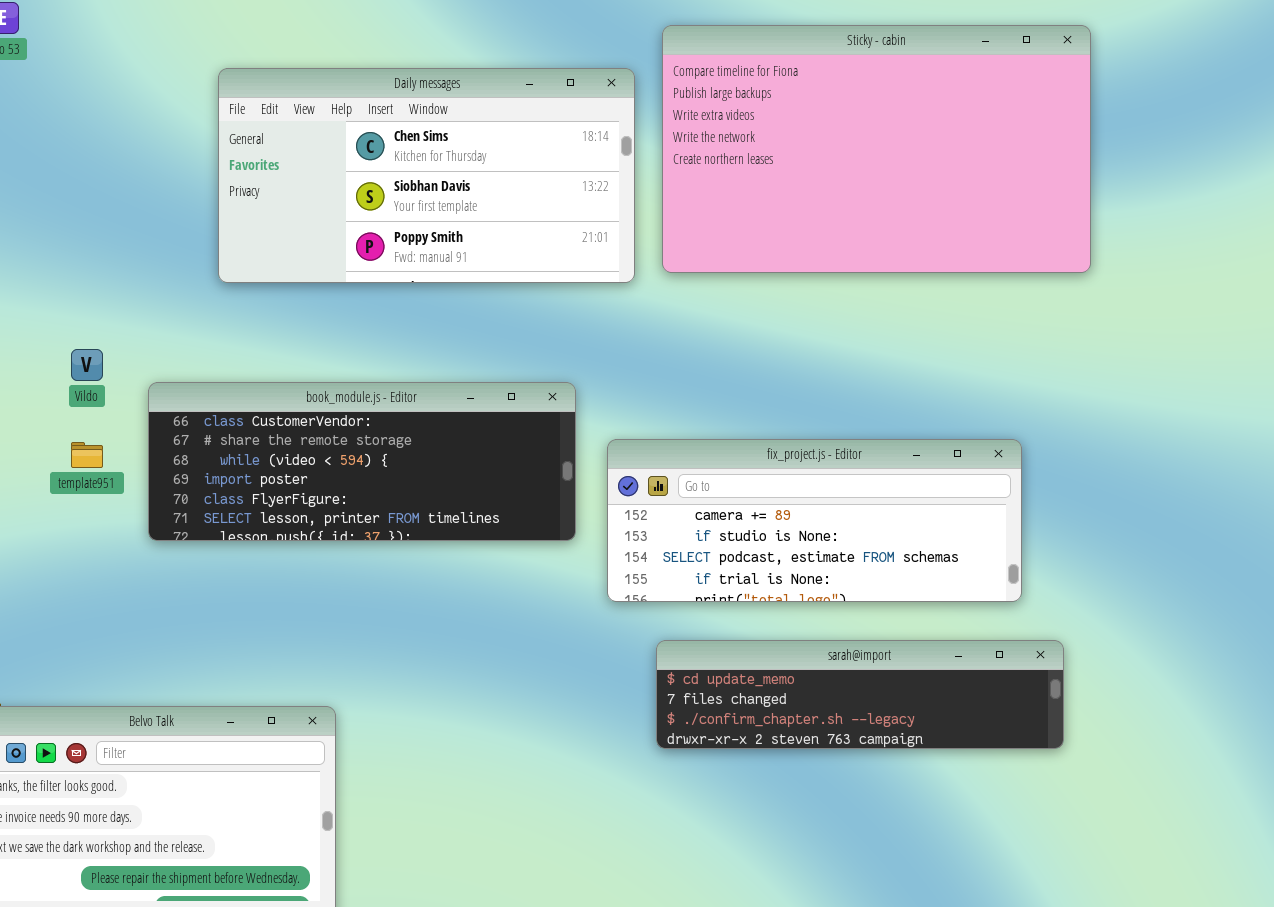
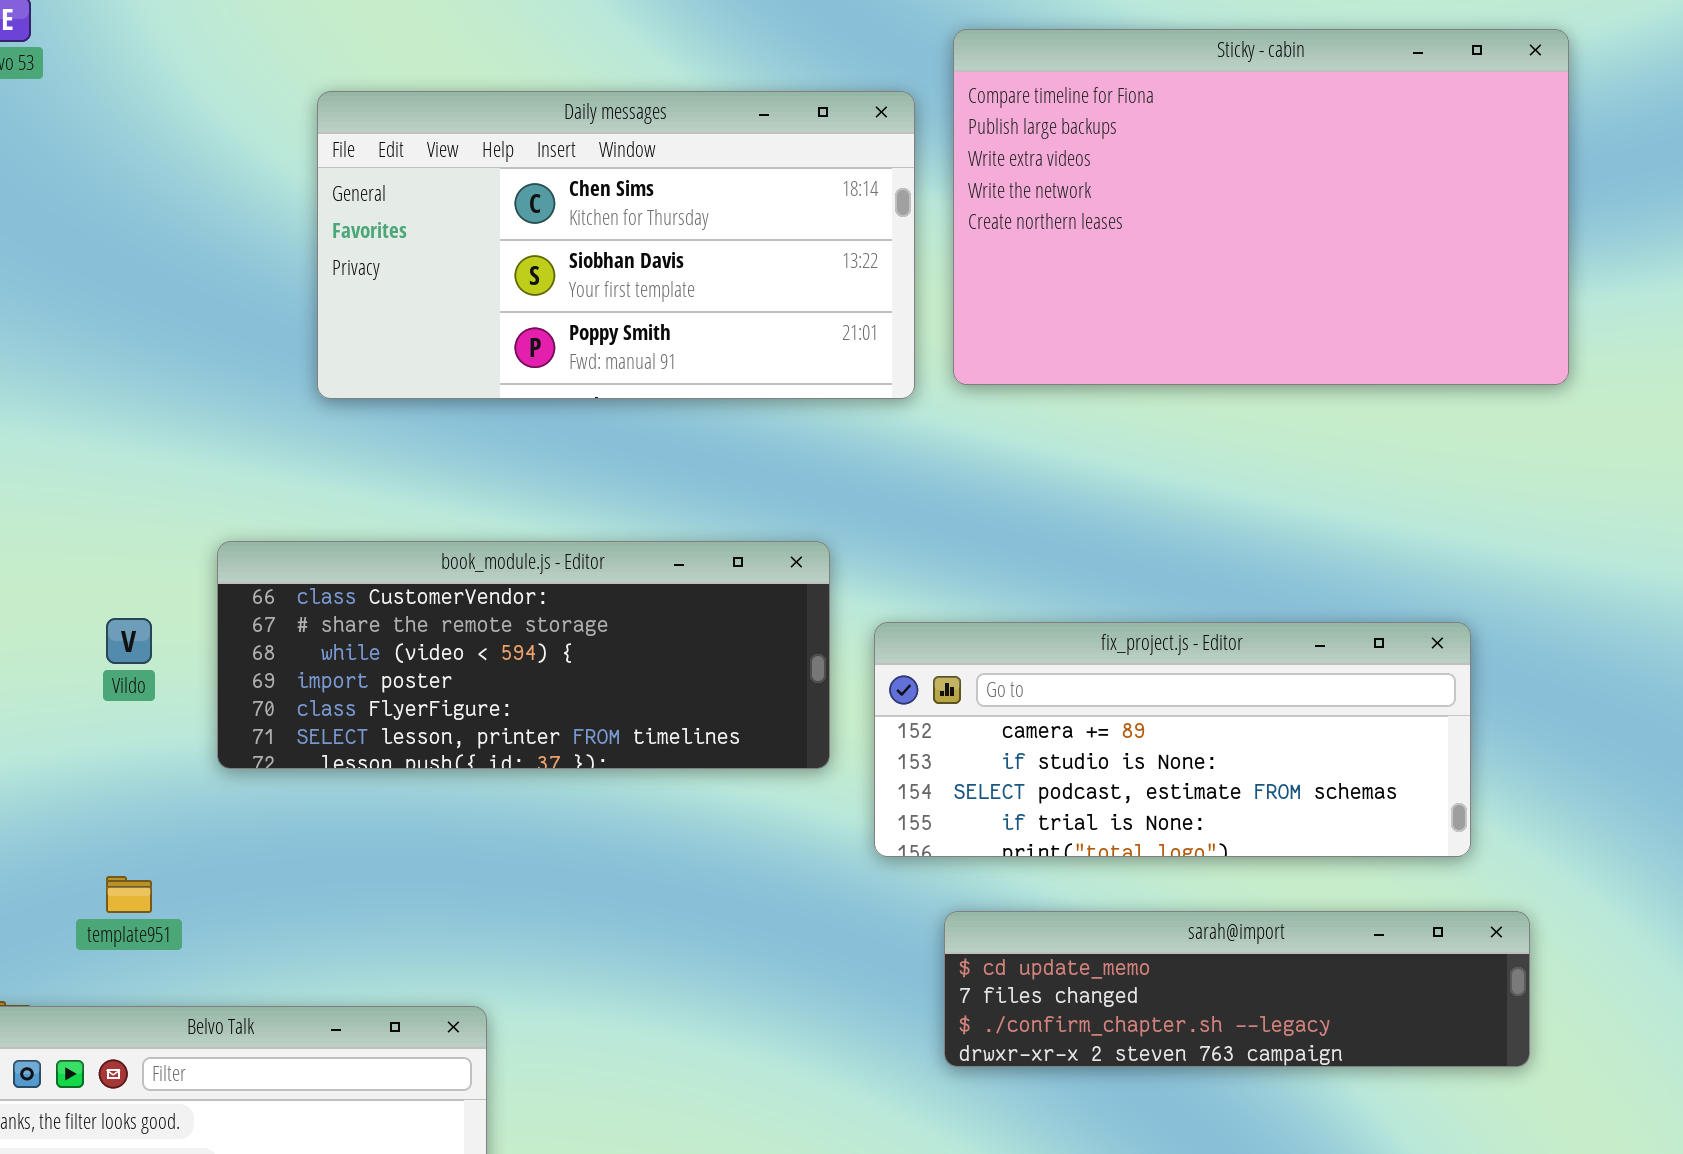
Vildo: [71,349,103,381] -> [106,618,152,664], moved
template951: [71,442,103,468] -> [106,876,152,913], moved

